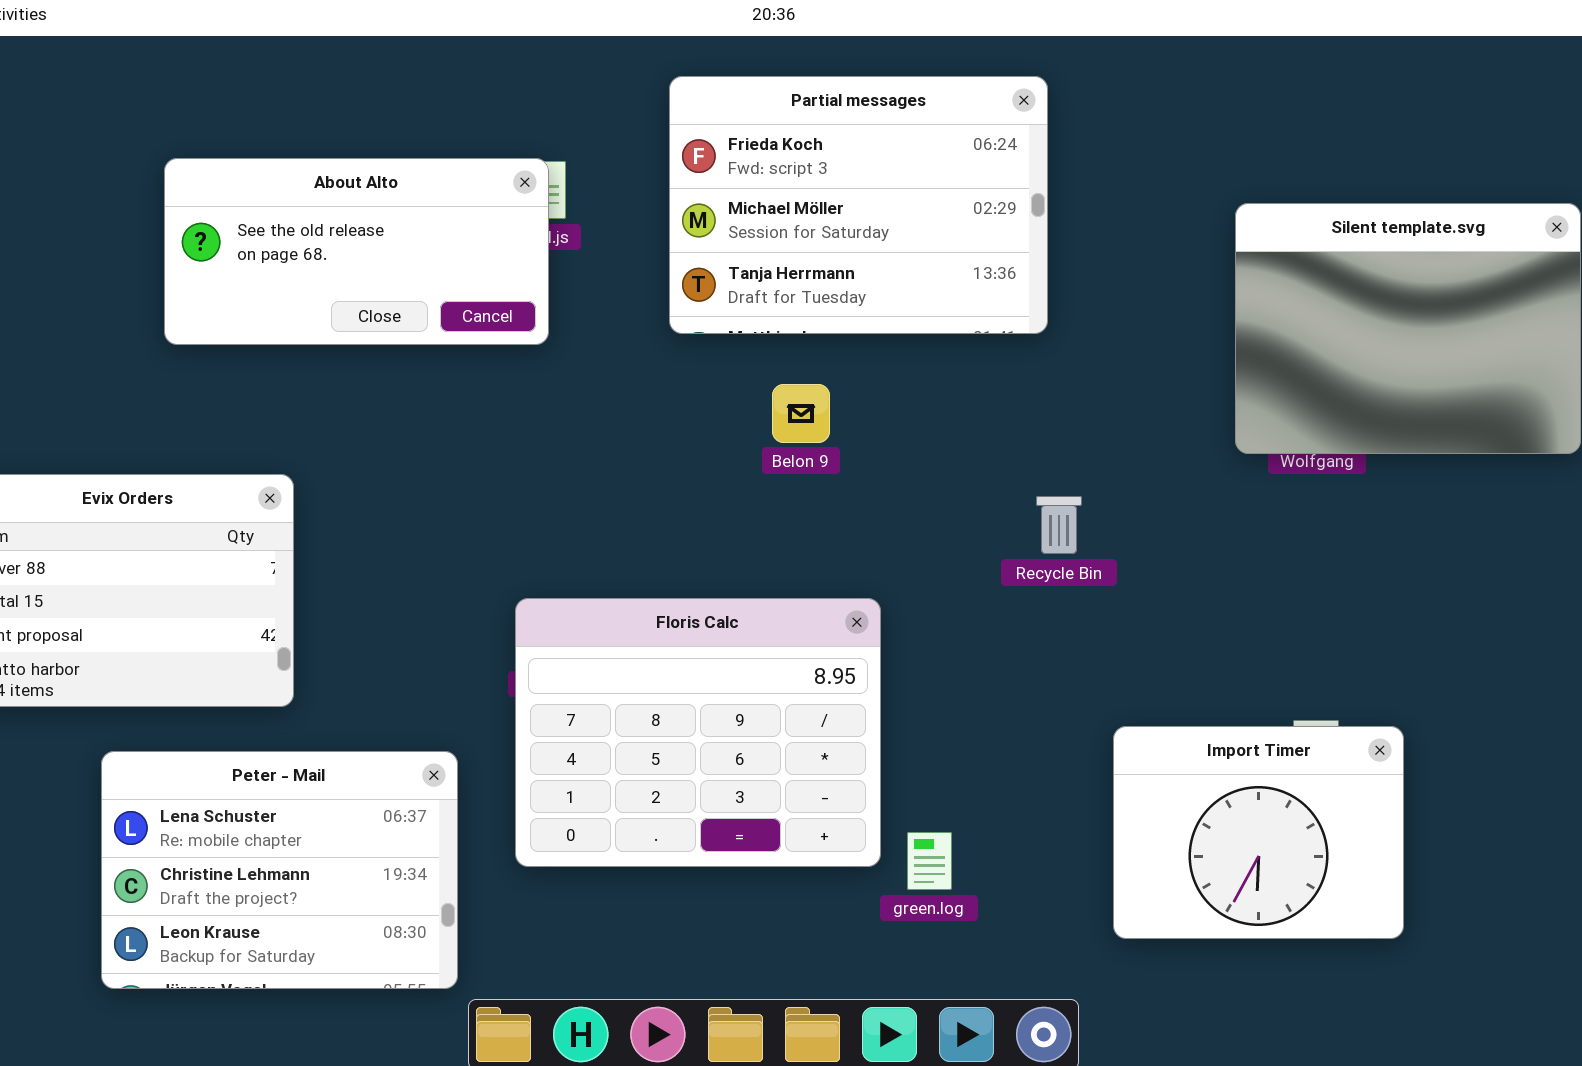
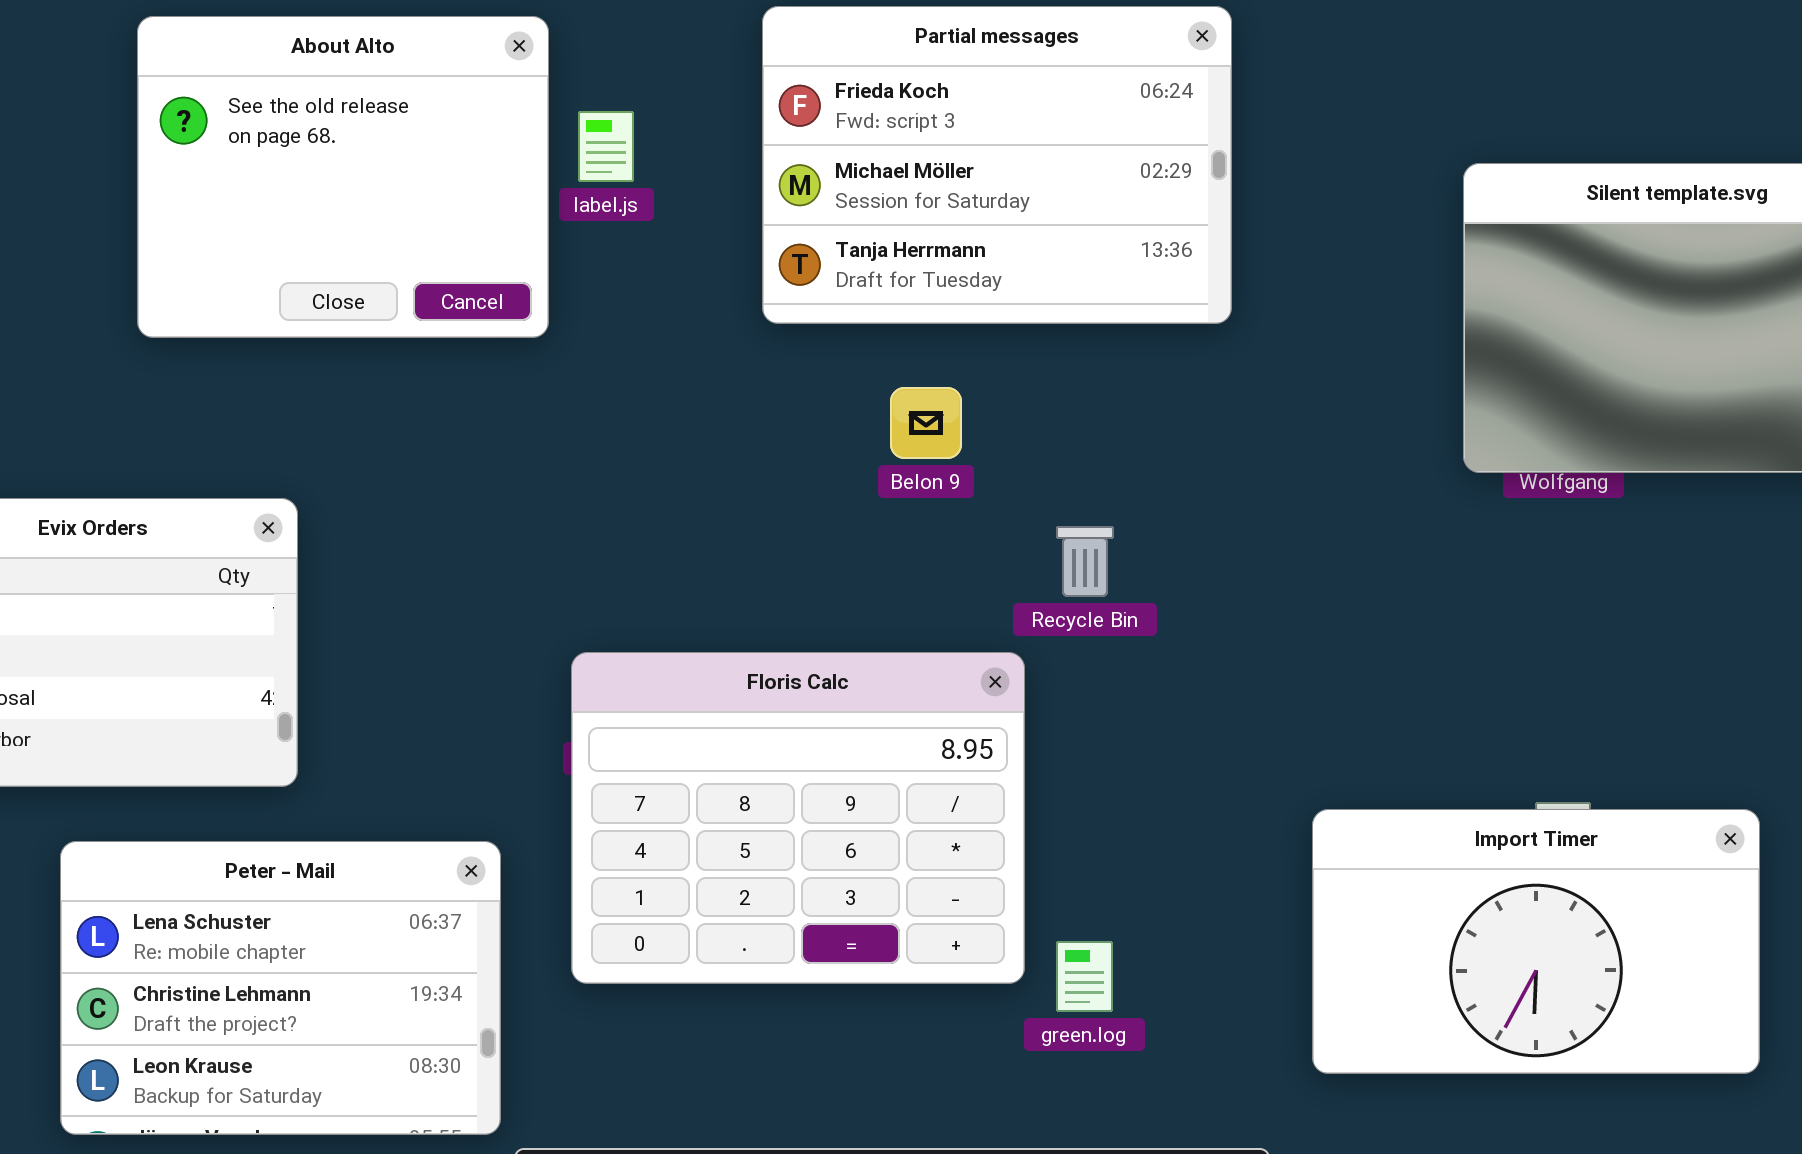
About Alto: [164,158,549,345] -> [137,16,549,338], resized
Recycle Bin: [1036,496,1082,554] -> [1056,526,1114,597], moved
Import Timer: [1113,726,1404,939] -> [1312,809,1760,1074], resized

